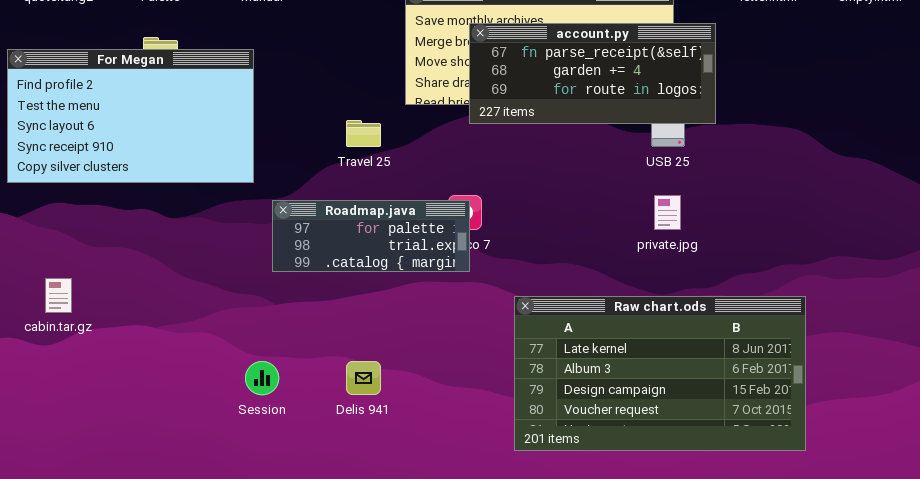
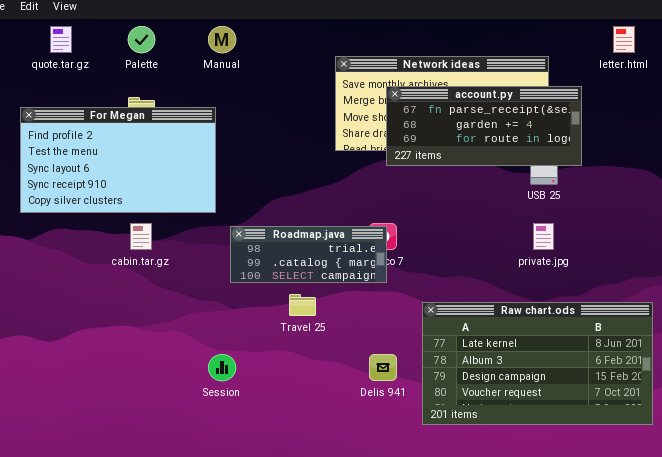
Travel 25: [346,120,381,147] -> [289,294,316,316], moved
Roadmap.java: [272,200,470,272] -> [230,226,387,283], scrolled down 1 row
cabin.tar.gz: [45,278,72,313] -> [130,223,152,250], moved
Delis 941: [346,361,381,395] -> [369,354,397,381], moved

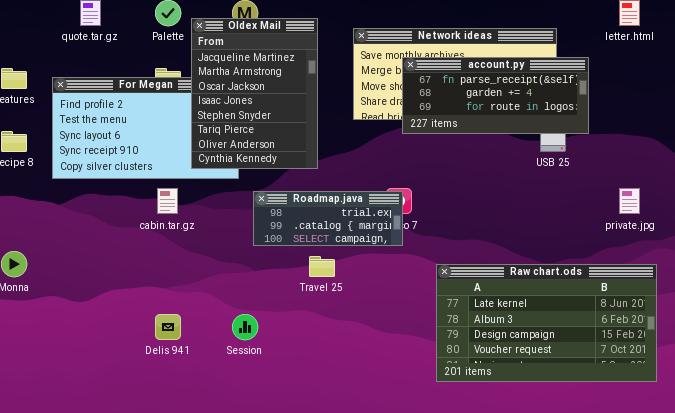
Oldex Mail: none -> [191,18,318,169], opened
private.jpg: [533,223,554,250] -> [619,188,640,214], moved
Delis 941: [369,354,397,381] -> [155,314,181,340], moved

